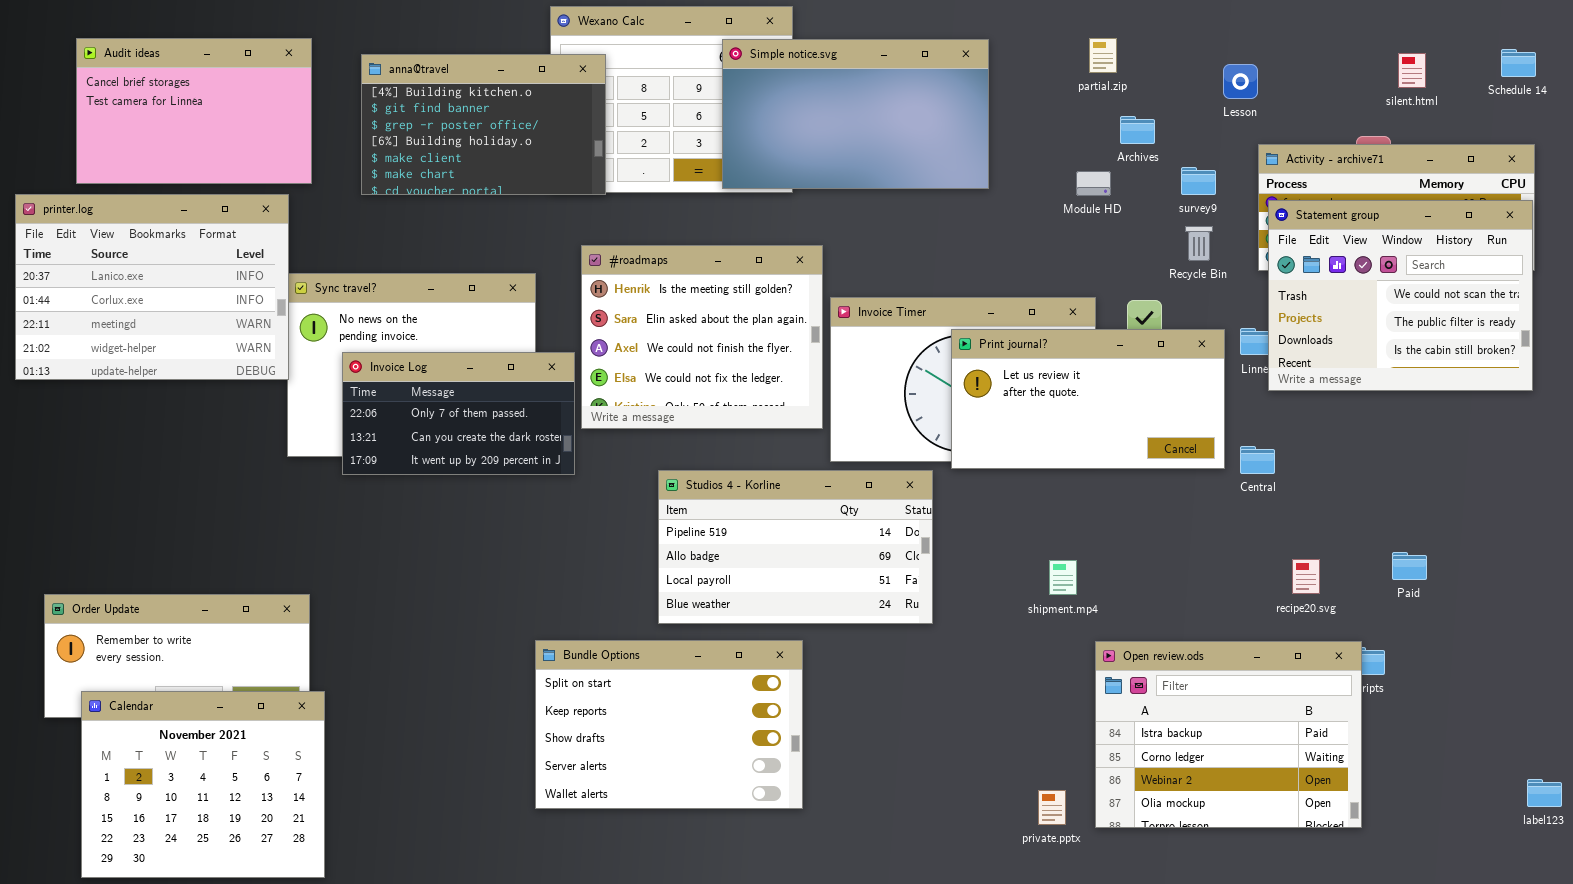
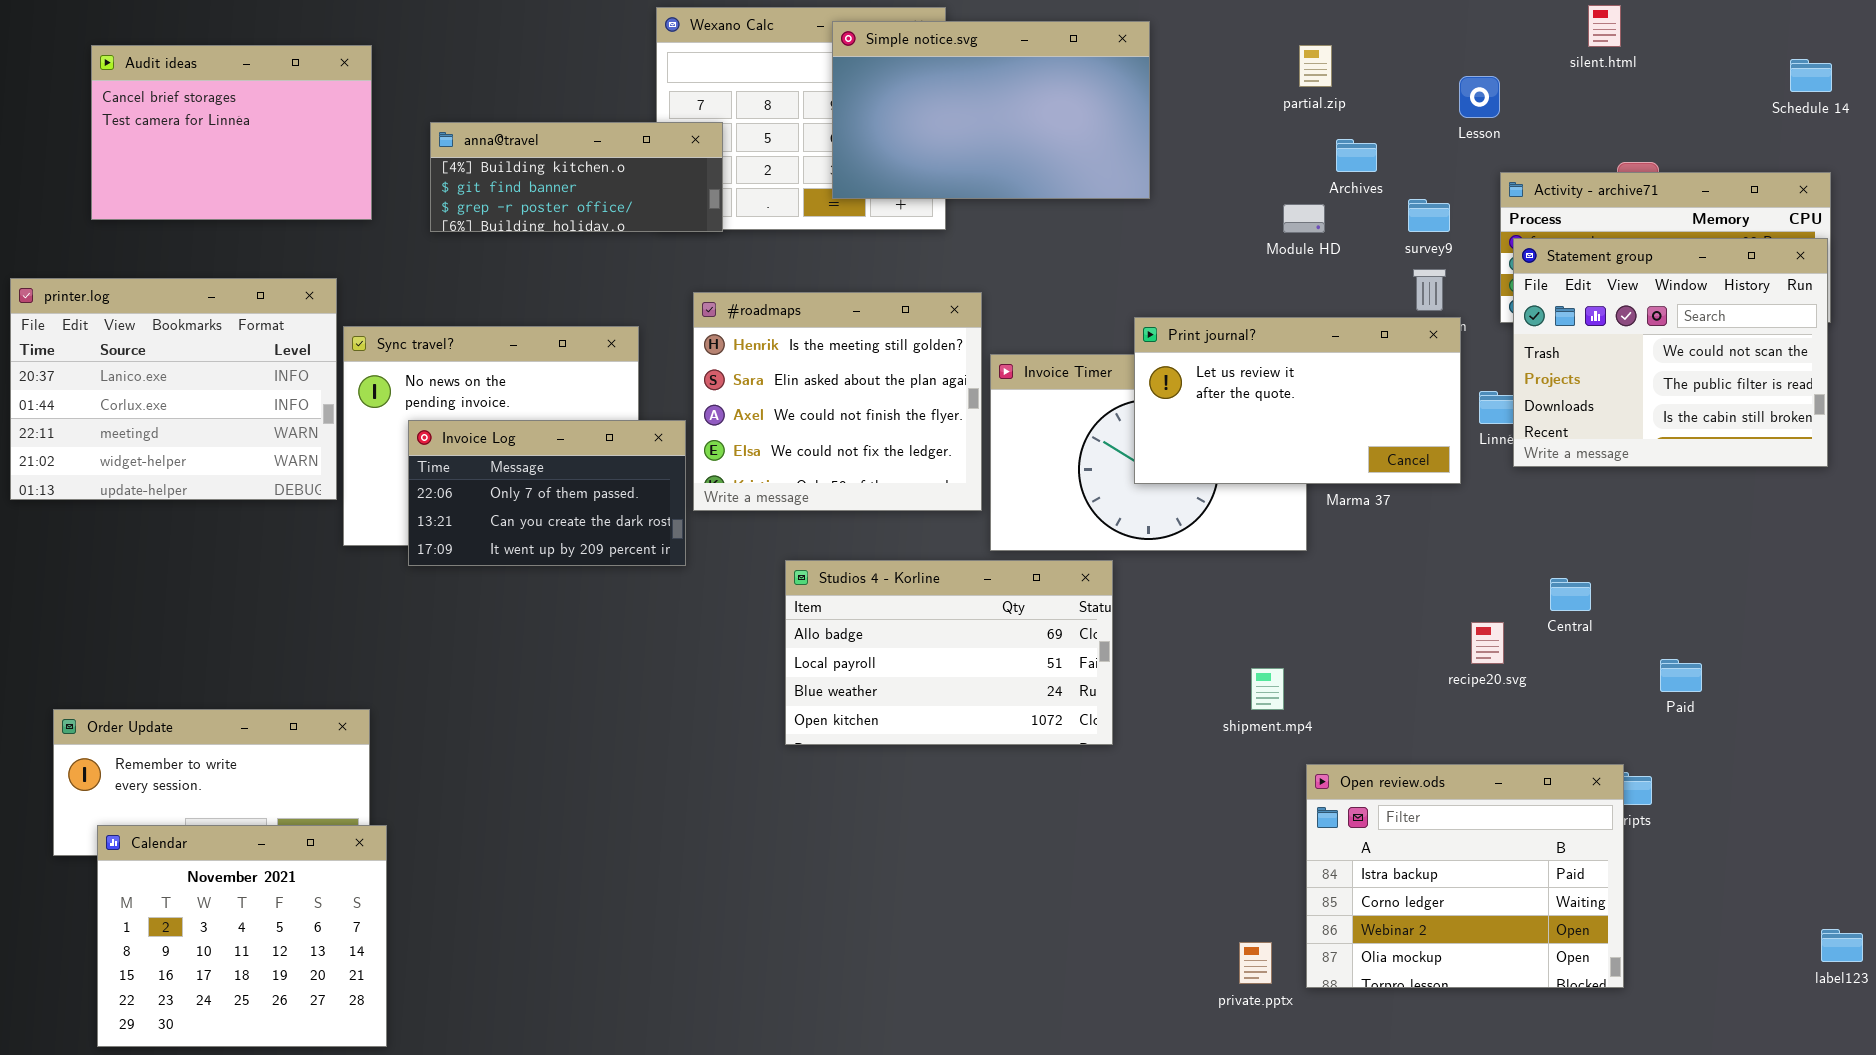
Simple notice.svg: [722,39,989,189] -> [832,21,1150,199], moved
silent.html: [1398,53,1426,88] -> [1588,5,1621,47], moved
anna@travel: [361,54,606,195] -> [430,122,723,232], resized
printer.log: [15,194,289,380] -> [10,278,337,500], moved
Print journal?: [951,329,1225,469] -> [1134,317,1461,484], moved
Central: [1240,446,1275,474] -> [1550,578,1591,611], moved
Studios 4 - Korline: [658,470,933,624] -> [785,560,1113,745], scrolled down 1 row
recipe20.svg: [1292,559,1320,594] -> [1471,622,1504,664], moved
Bundle Options: [535,640,803,809] -> none, closed

